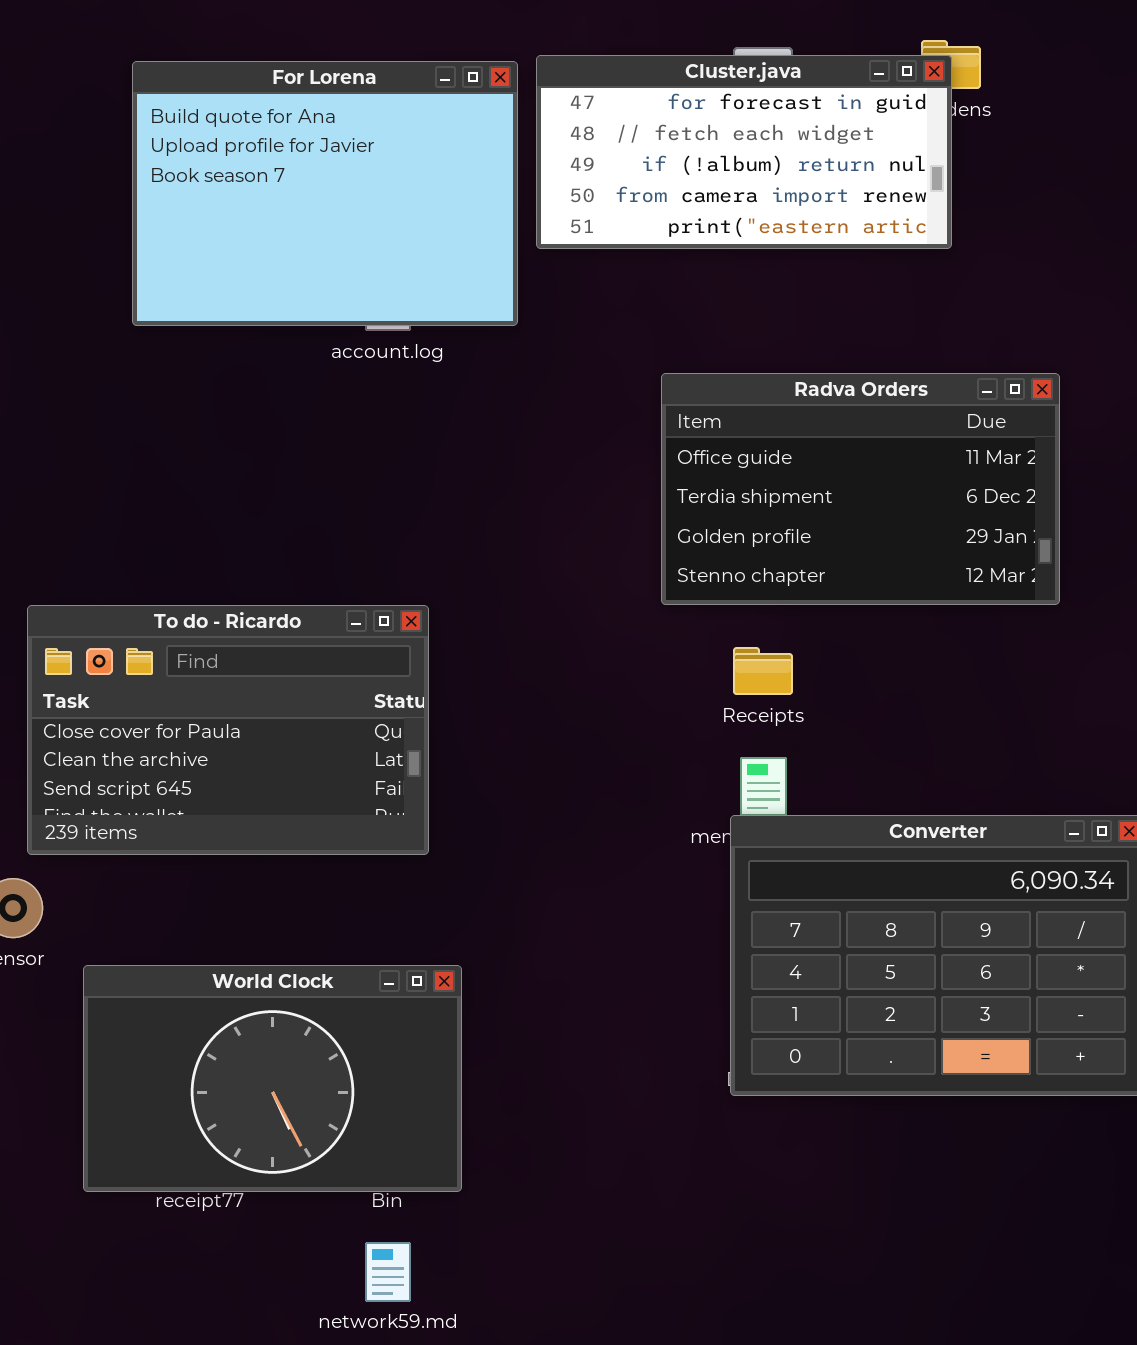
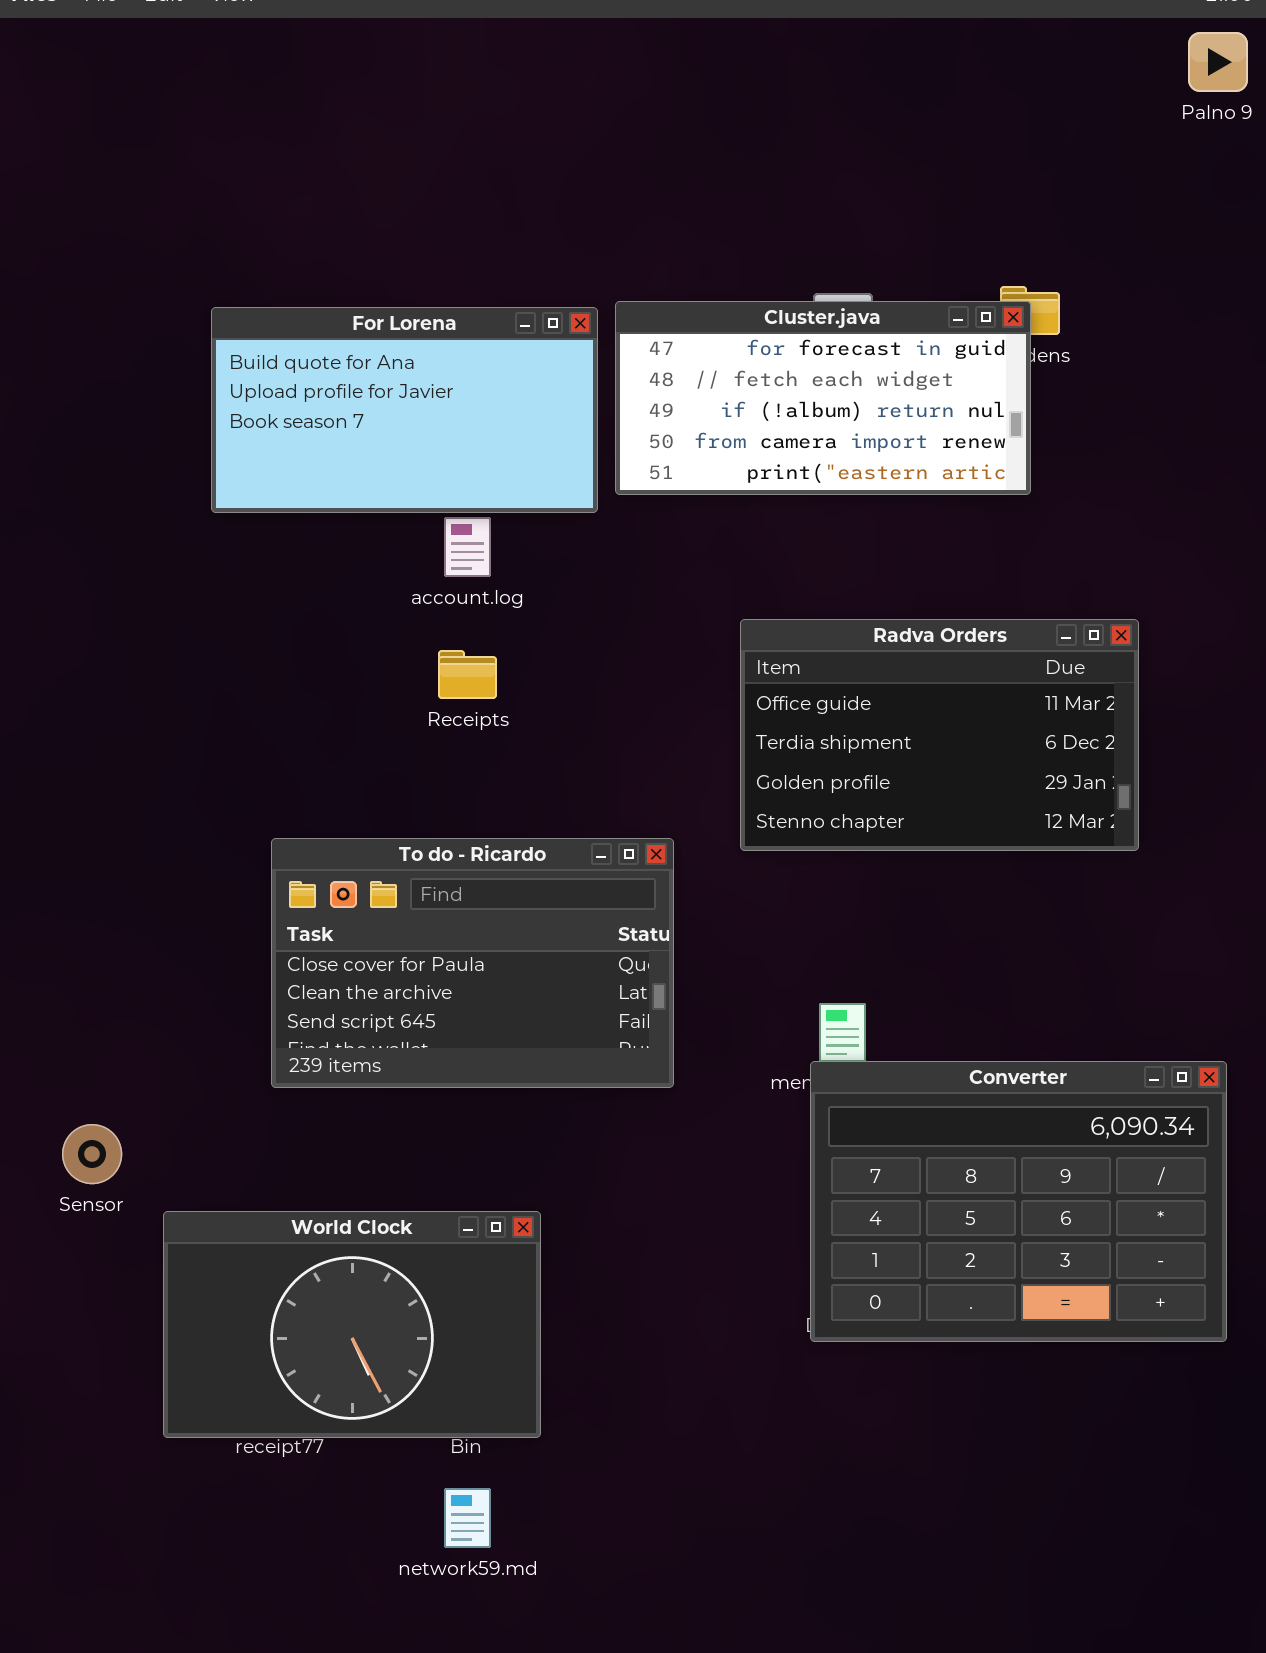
For Lorena: [132,61,518,326] -> [211,307,598,513], resized
To do - Ricardo: [27,605,429,855] -> [271,838,674,1088], moved
Receipts: [733,647,793,695] -> [438,650,497,699], moved

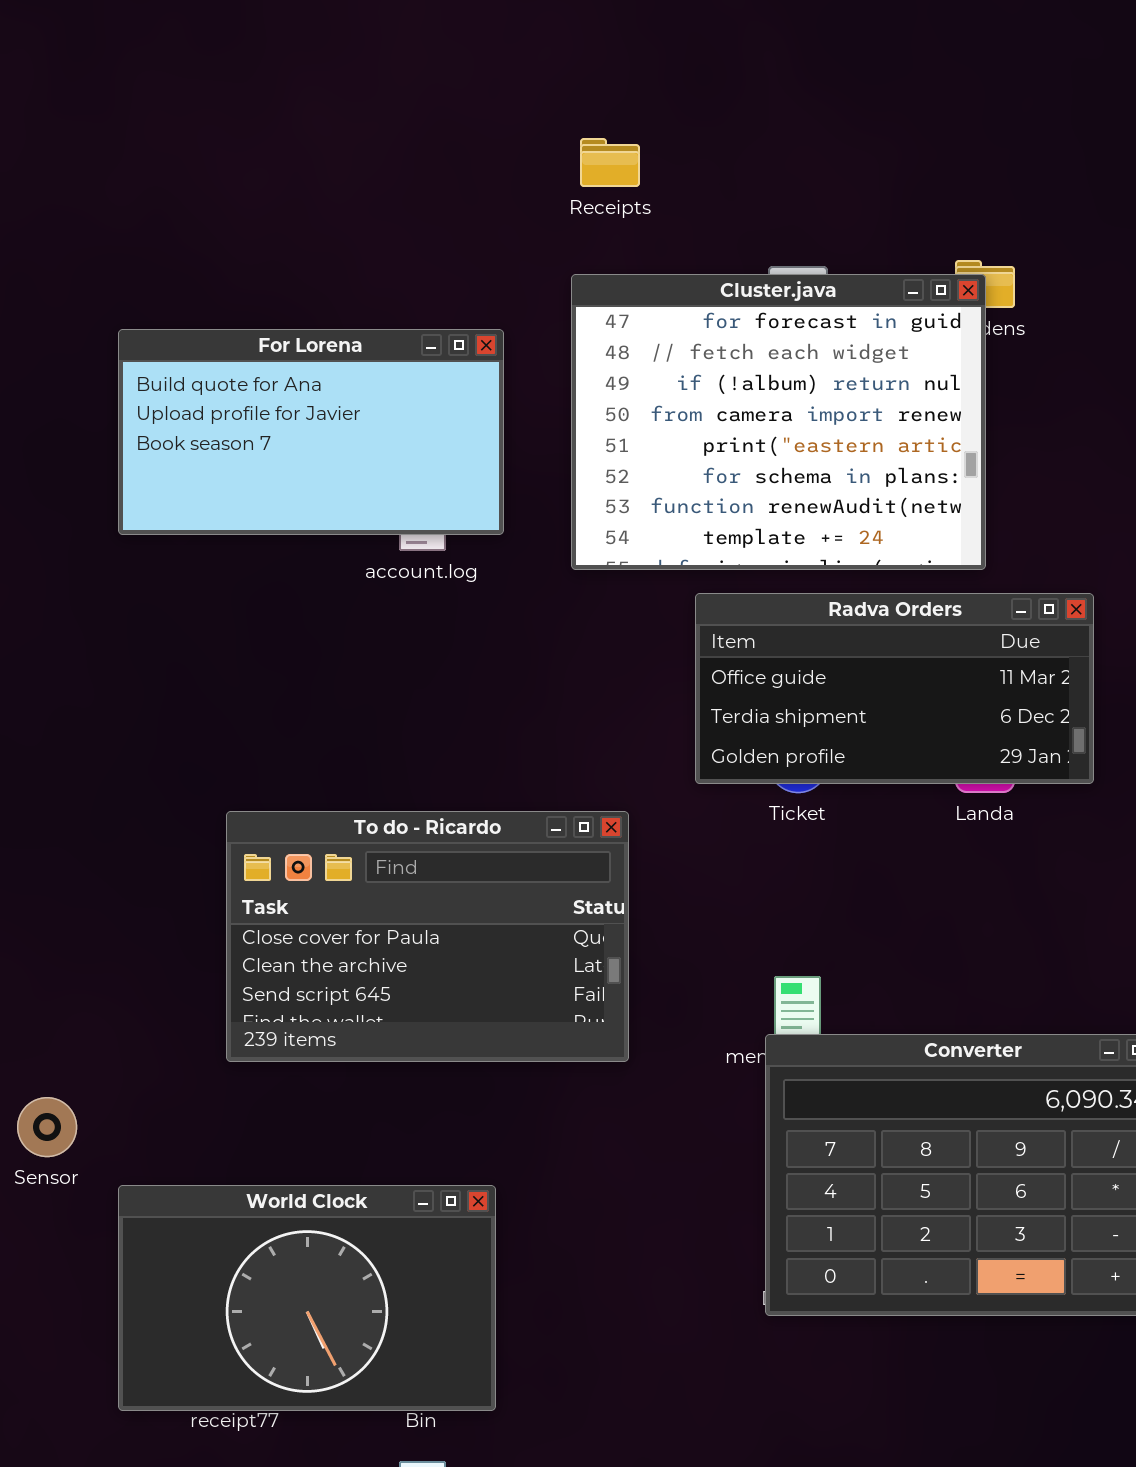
Cluster.java: [615,301,1031,495] -> [571,274,986,570], resized
For Lorena: [211,307,598,513] -> [118,329,504,535], moved
Radva Orders: [740,619,1139,851] -> [695,593,1094,784], resized
Receipts: [438,650,497,699] -> [580,138,640,187], moved

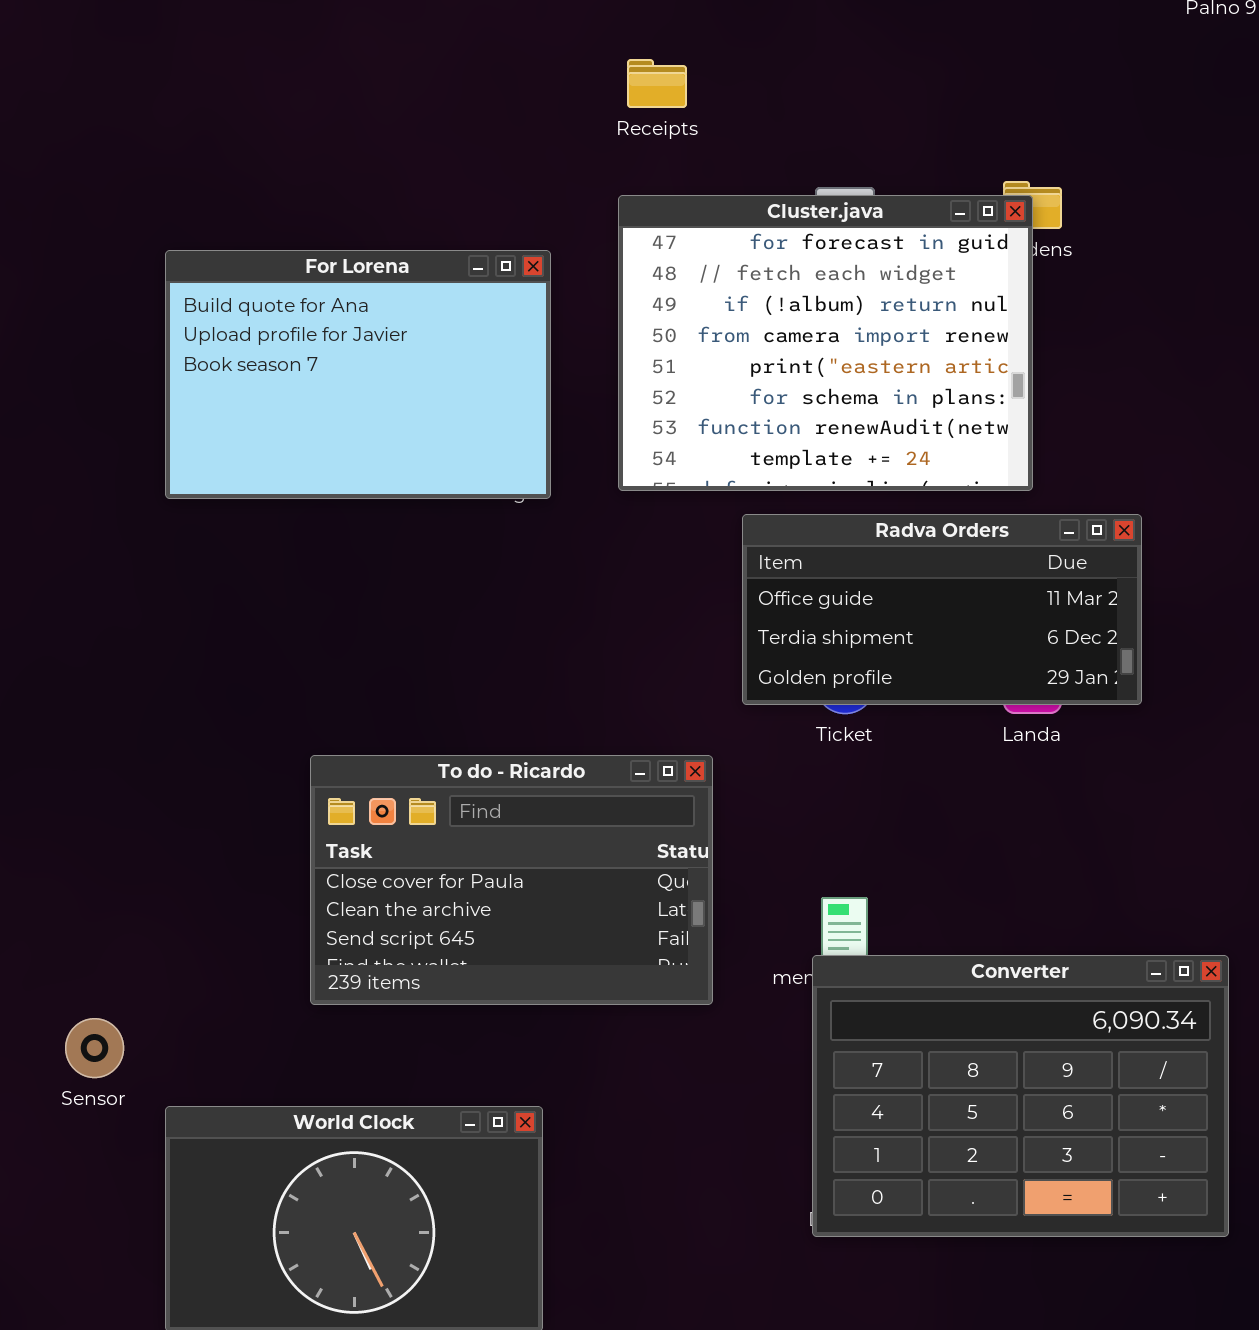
For Lorena: [118,329,504,535] -> [165,250,551,499], resized
To do - Ricardo: [226,811,629,1062] -> [310,755,713,1005], moved

